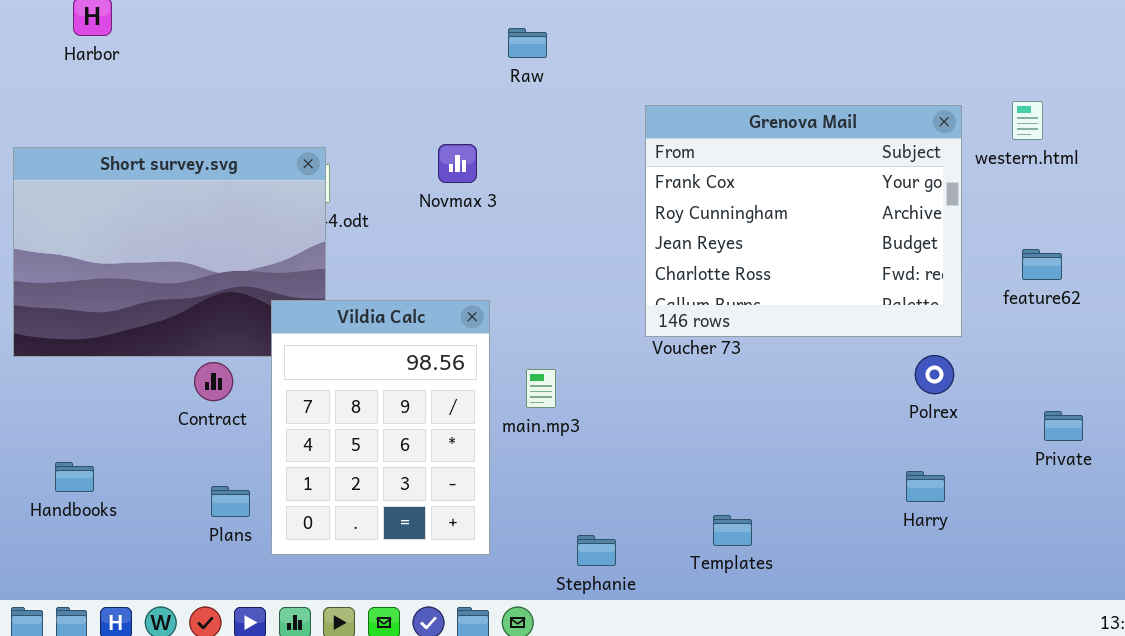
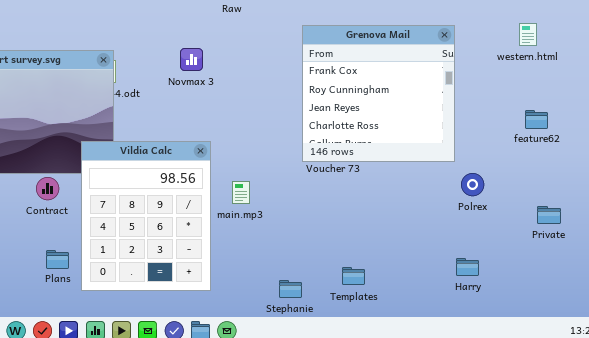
Grenova Mail: [645,105,962,337] -> [302,25,455,162], resized
Harry: [906,471,945,502] -> [456,258,479,276], moved
Stephanie: [577,535,616,566] -> [279,280,302,298], moved

